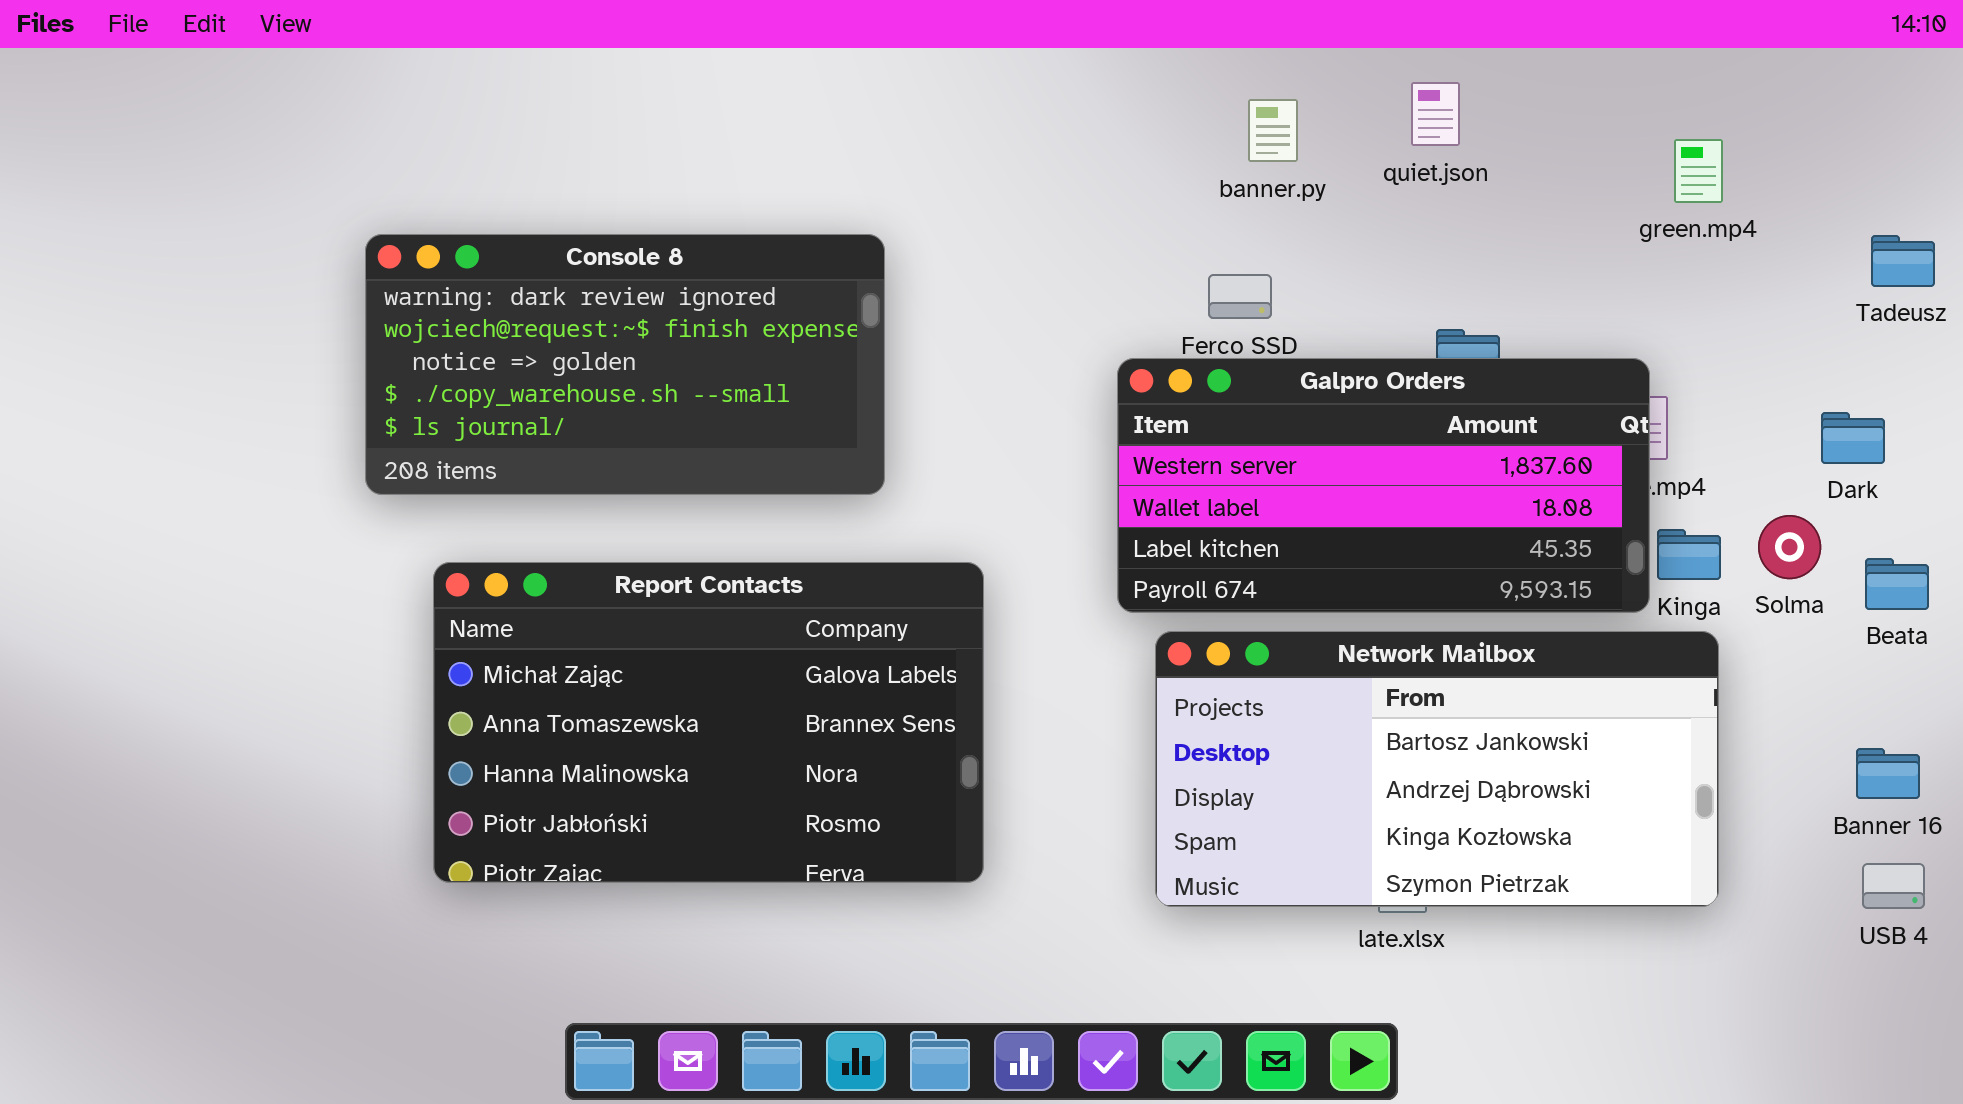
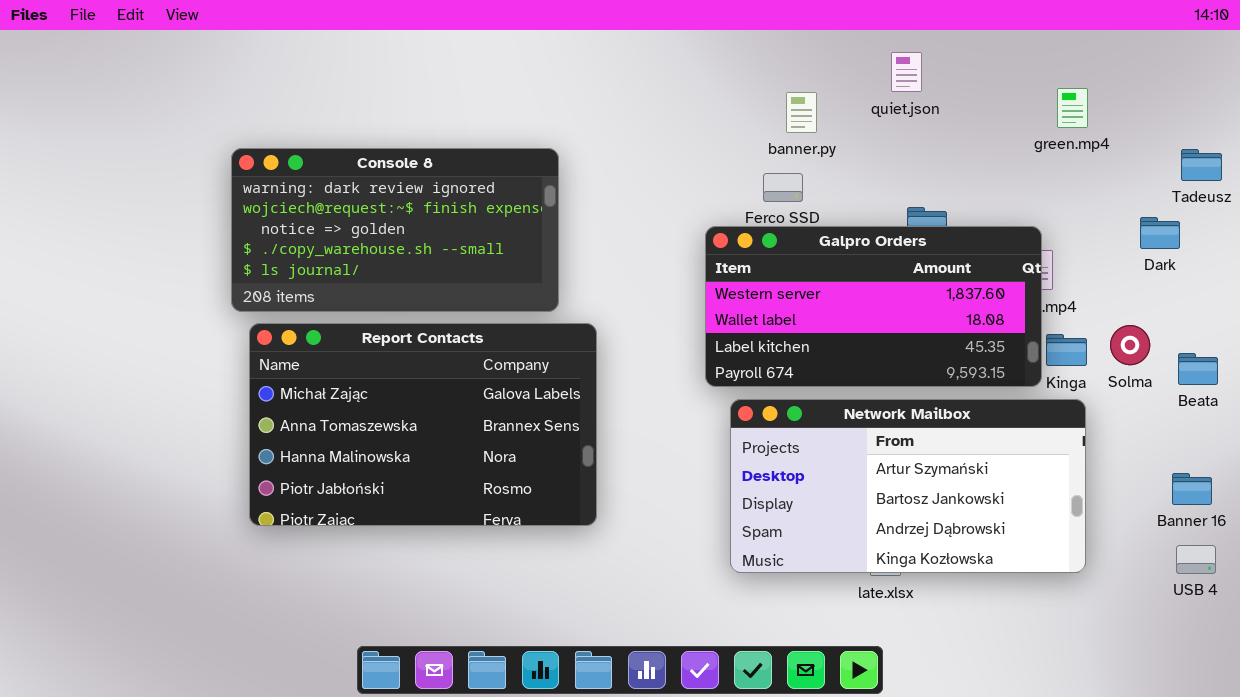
banner.py: [1248,99,1298,162] -> [786,92,817,133], moved
Dark: [1821,412,1885,464] -> [1140,217,1180,249], moved
Report Contacts: [433,562,984,883] -> [249,323,597,526], moved
Network Mailbox: [1155,631,1719,907] -> [730,399,1086,573], scrolled up 1 row

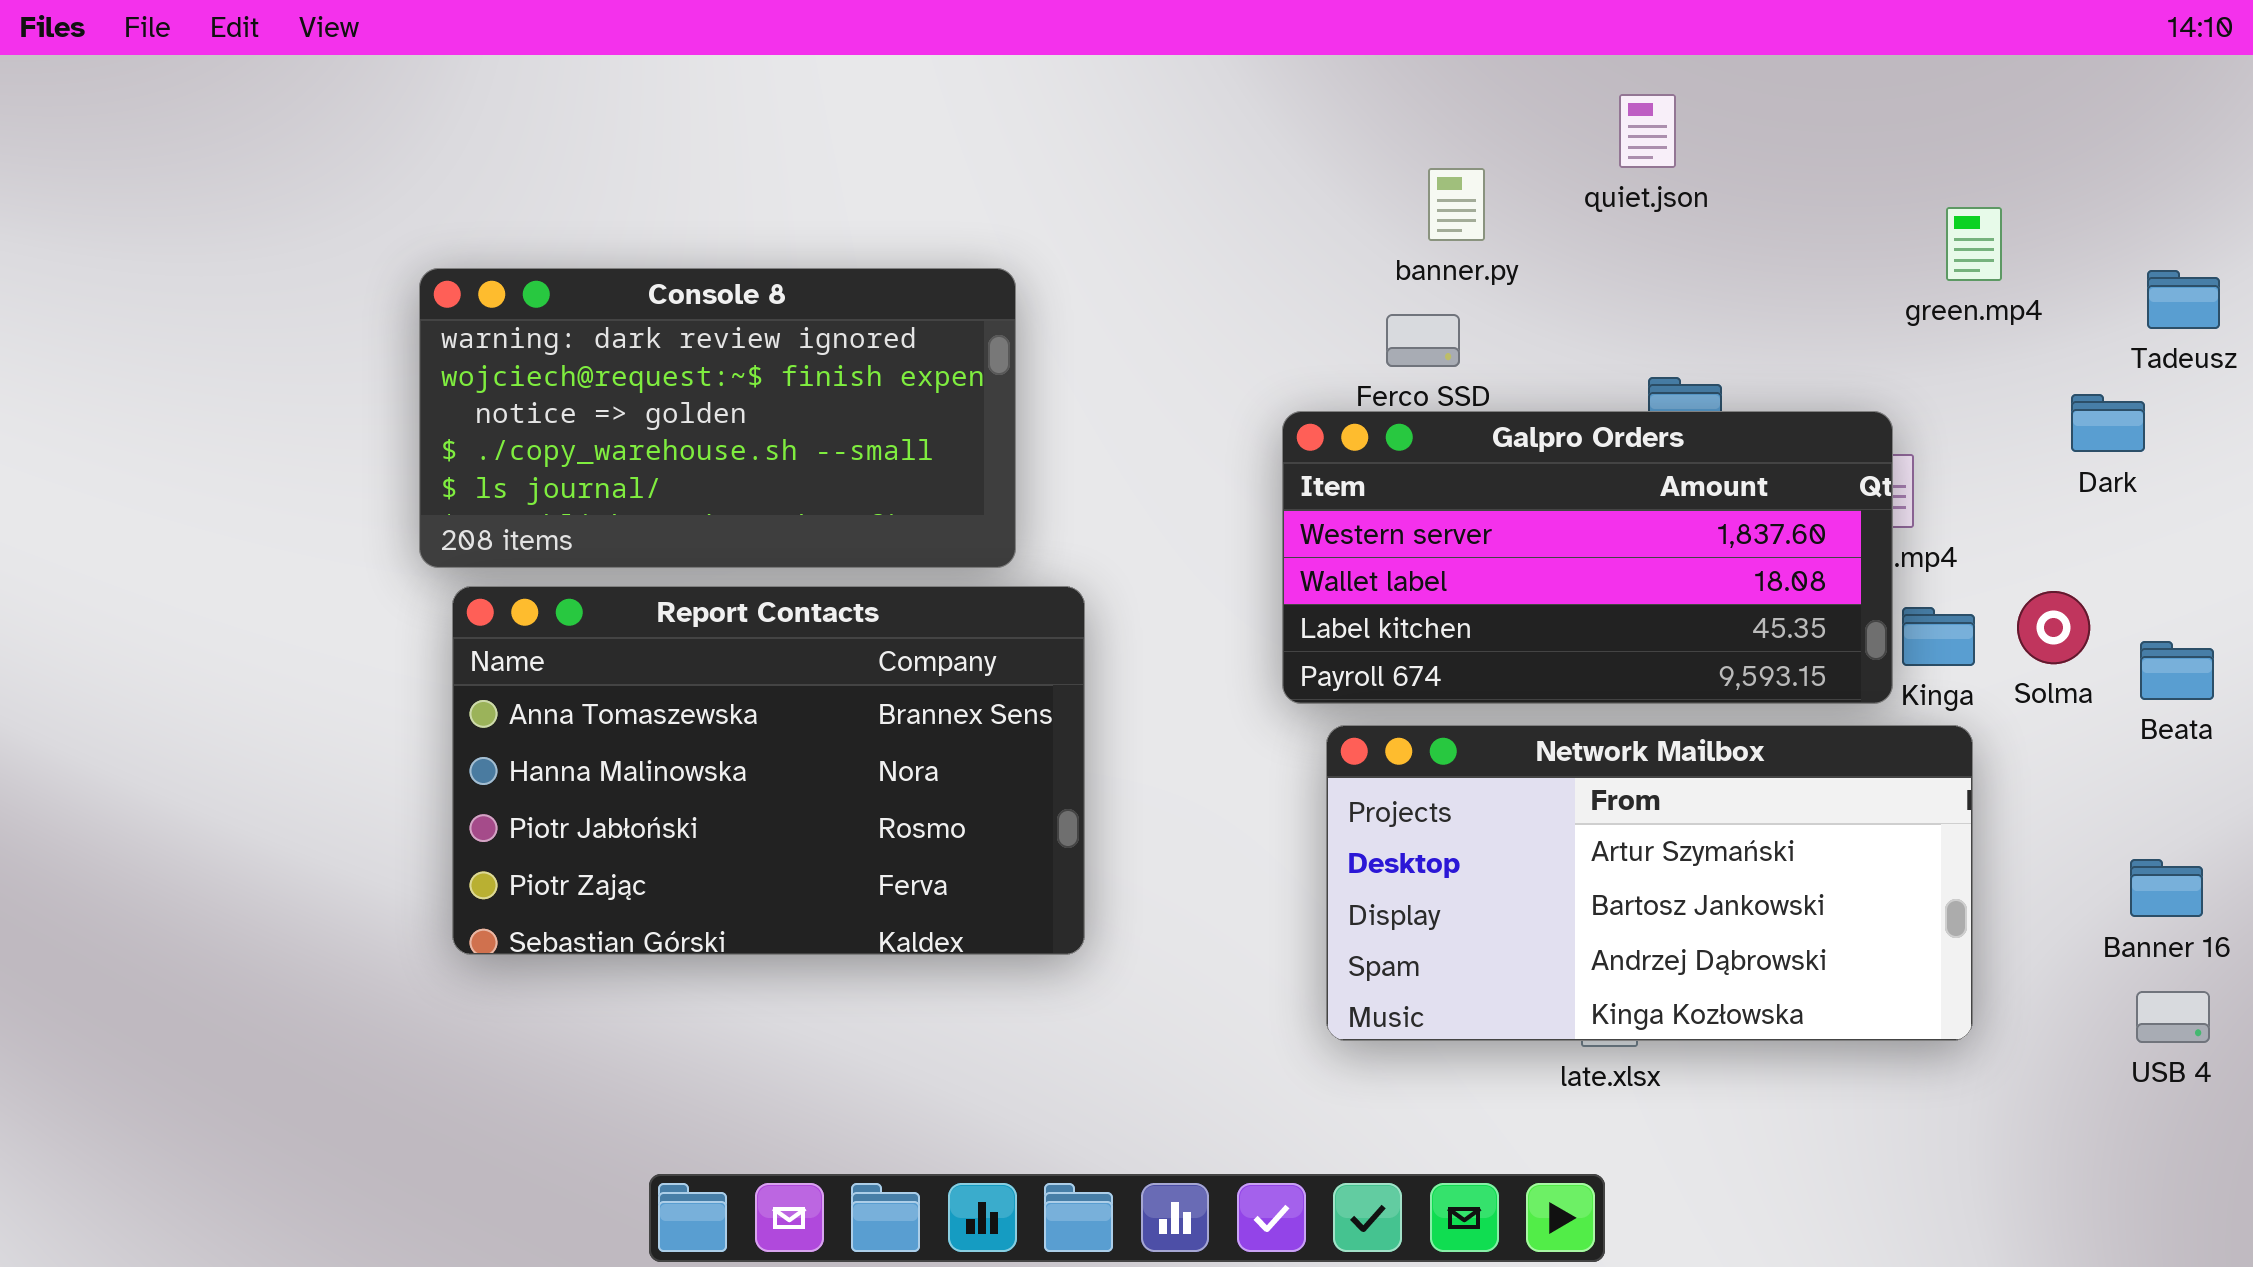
green.mp4: [1057,88,1088,128] -> [1946,207,2002,281], moved
Report Contacts: [249,323,597,526] -> [452,586,1085,955], scrolled down 1 row

